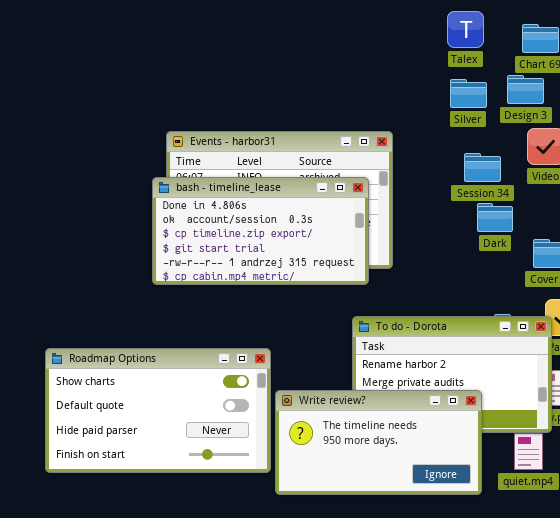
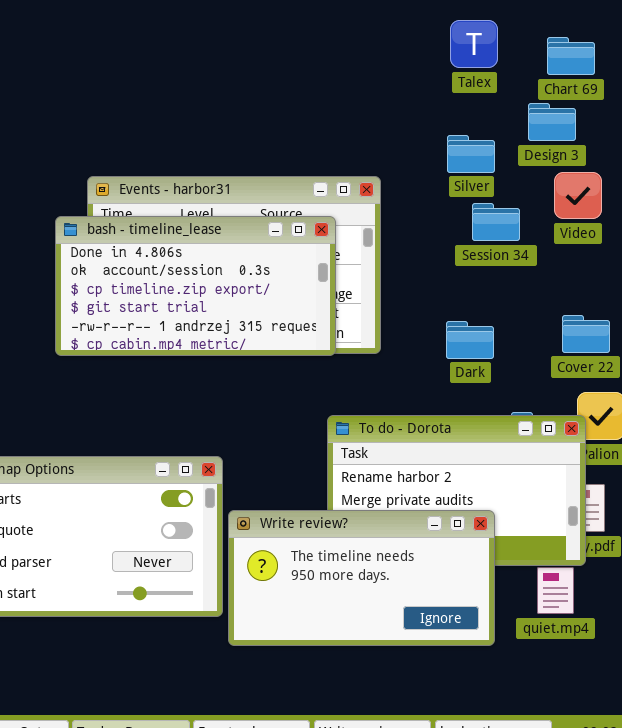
Silver: [450,79,487,108] -> [447,135,495,173], moved
bash - timeline_lease: [152,177,369,285] -> [55,216,336,356], moved
Dark: [477,203,513,232] -> [446,321,494,359], moved

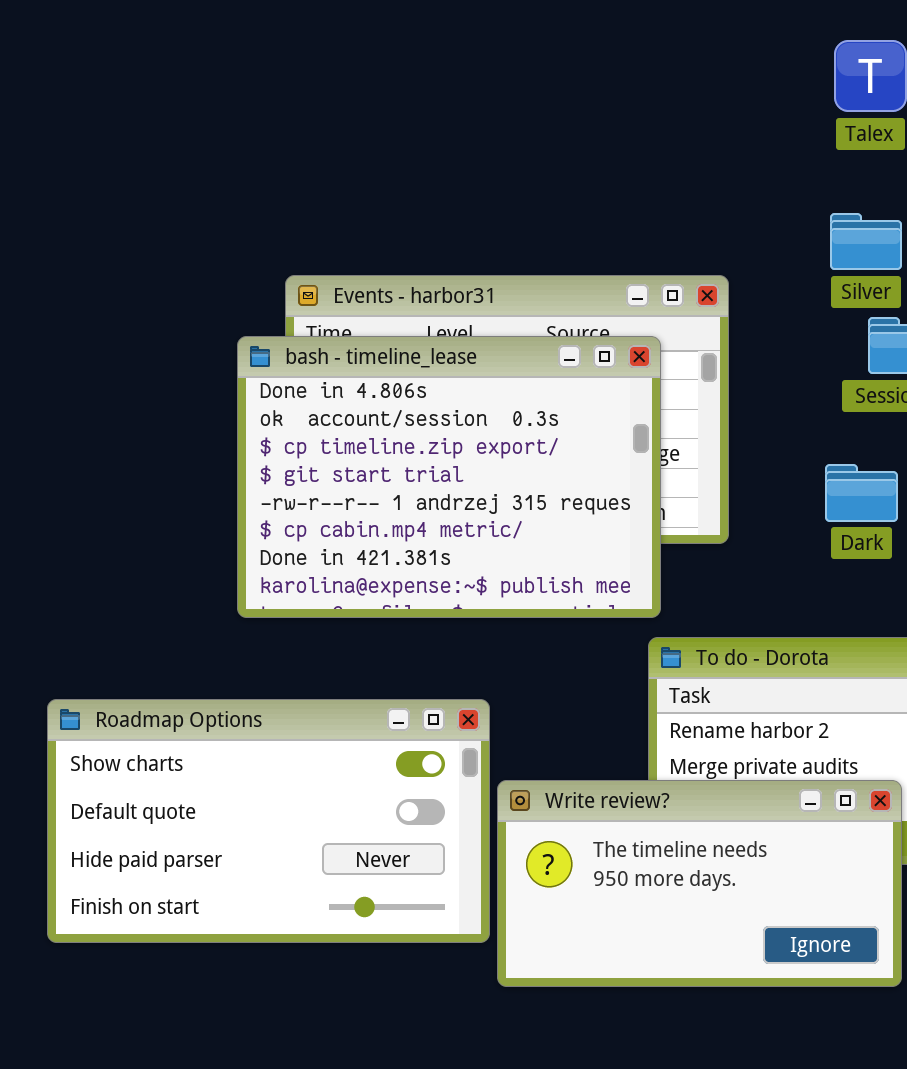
bash - timeline_lease: [55,216,336,356] -> [237,336,661,618], resized
Dark: [446,321,494,359] -> [825,464,898,522], moved

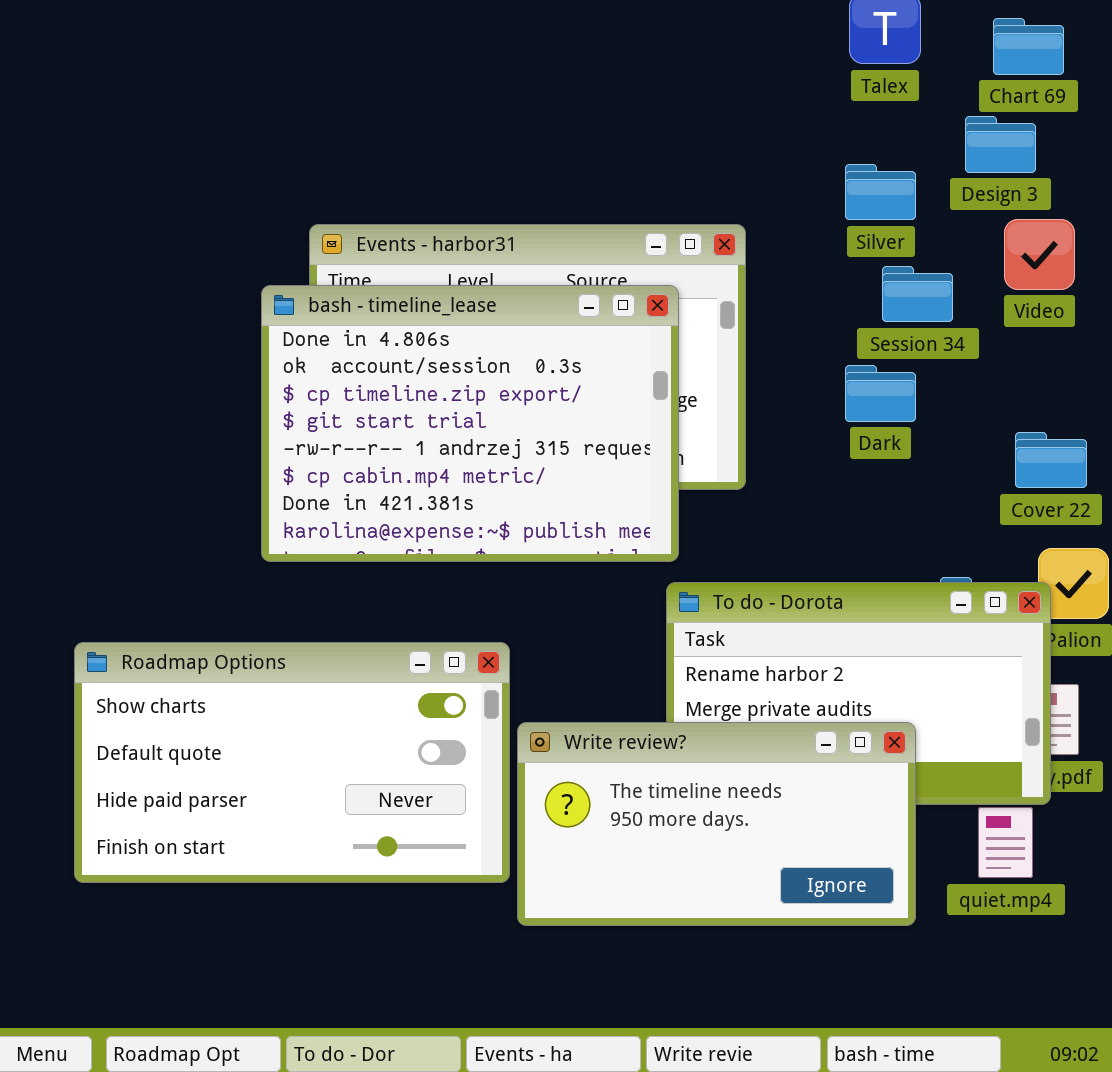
Dark: [825,464,898,522] -> [845,365,916,422], moved

